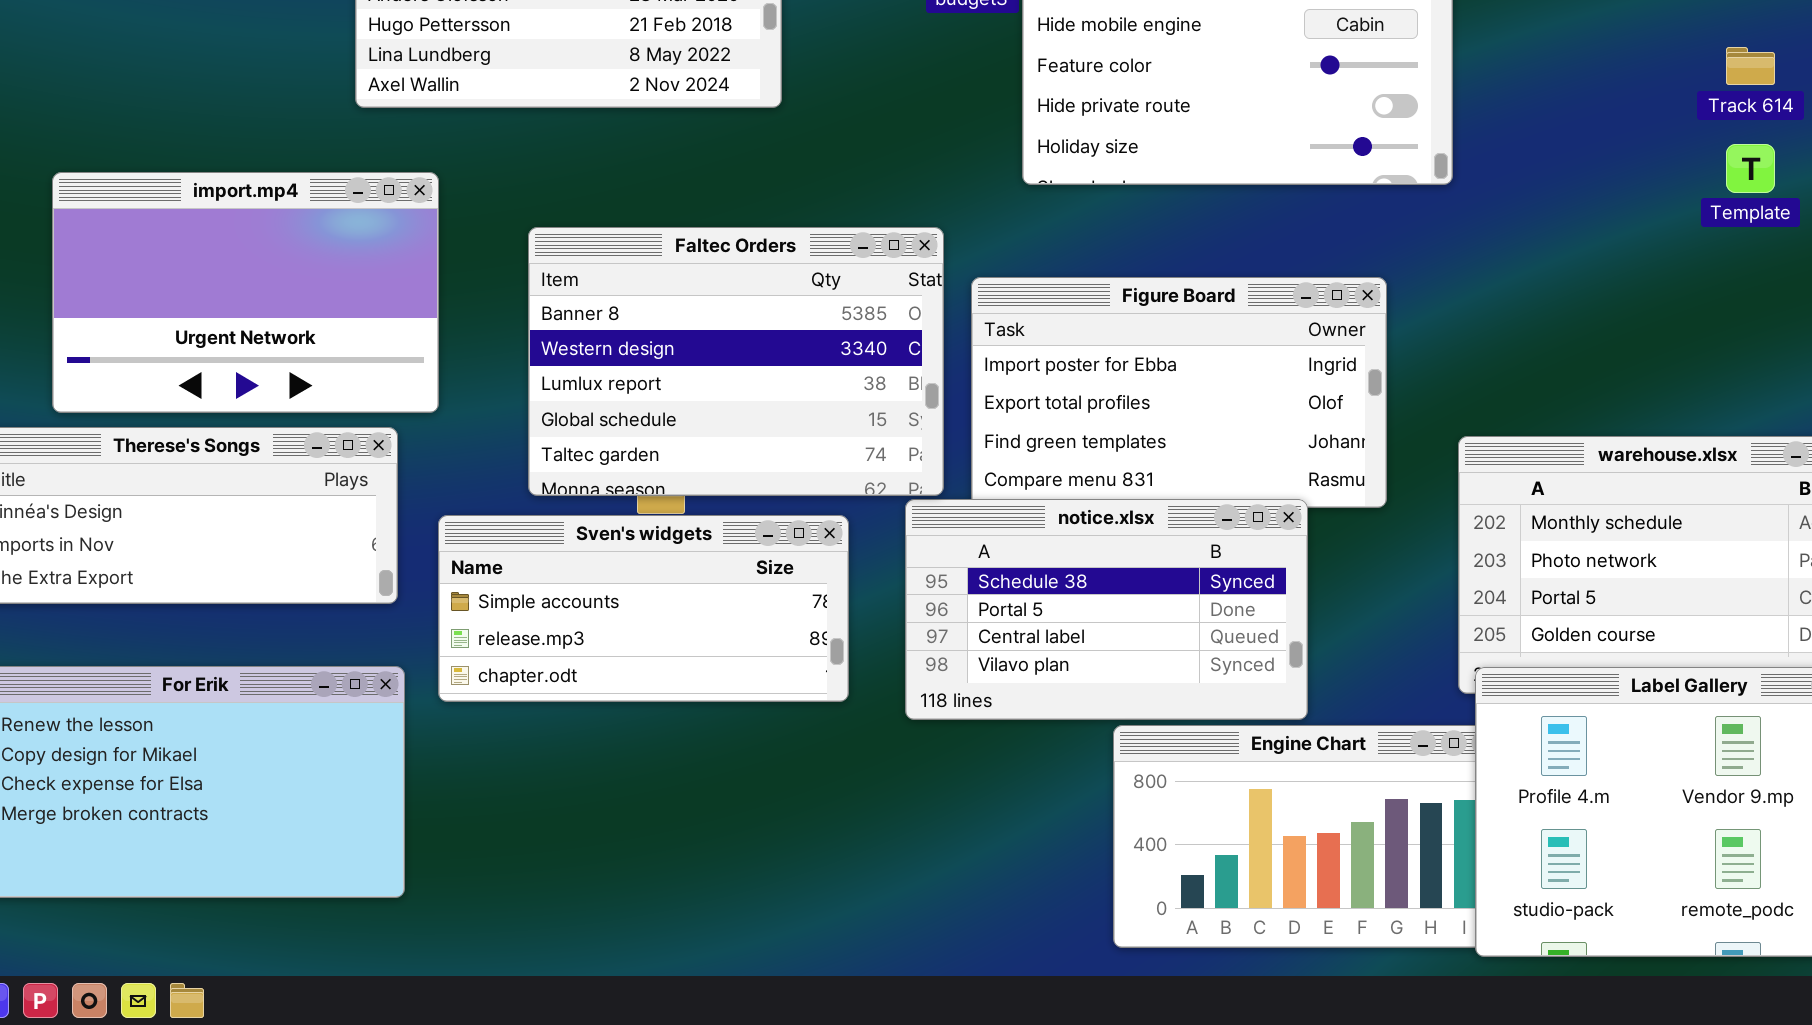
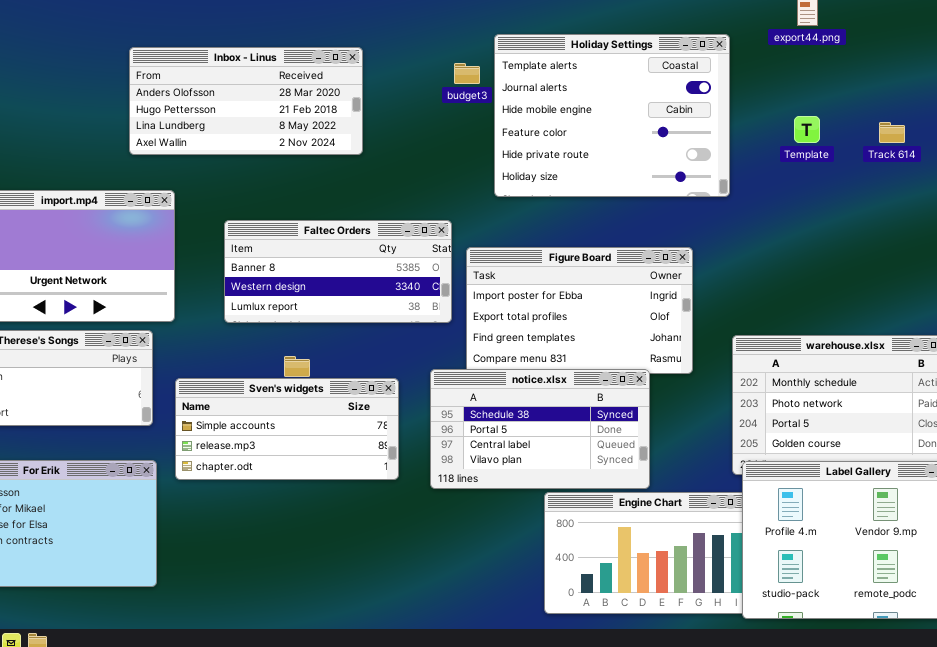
Template: [1726,144,1775,193] -> [794,116,820,143], moved
Faltec Orders: [528,227,944,496] -> [224,220,452,323], resized

